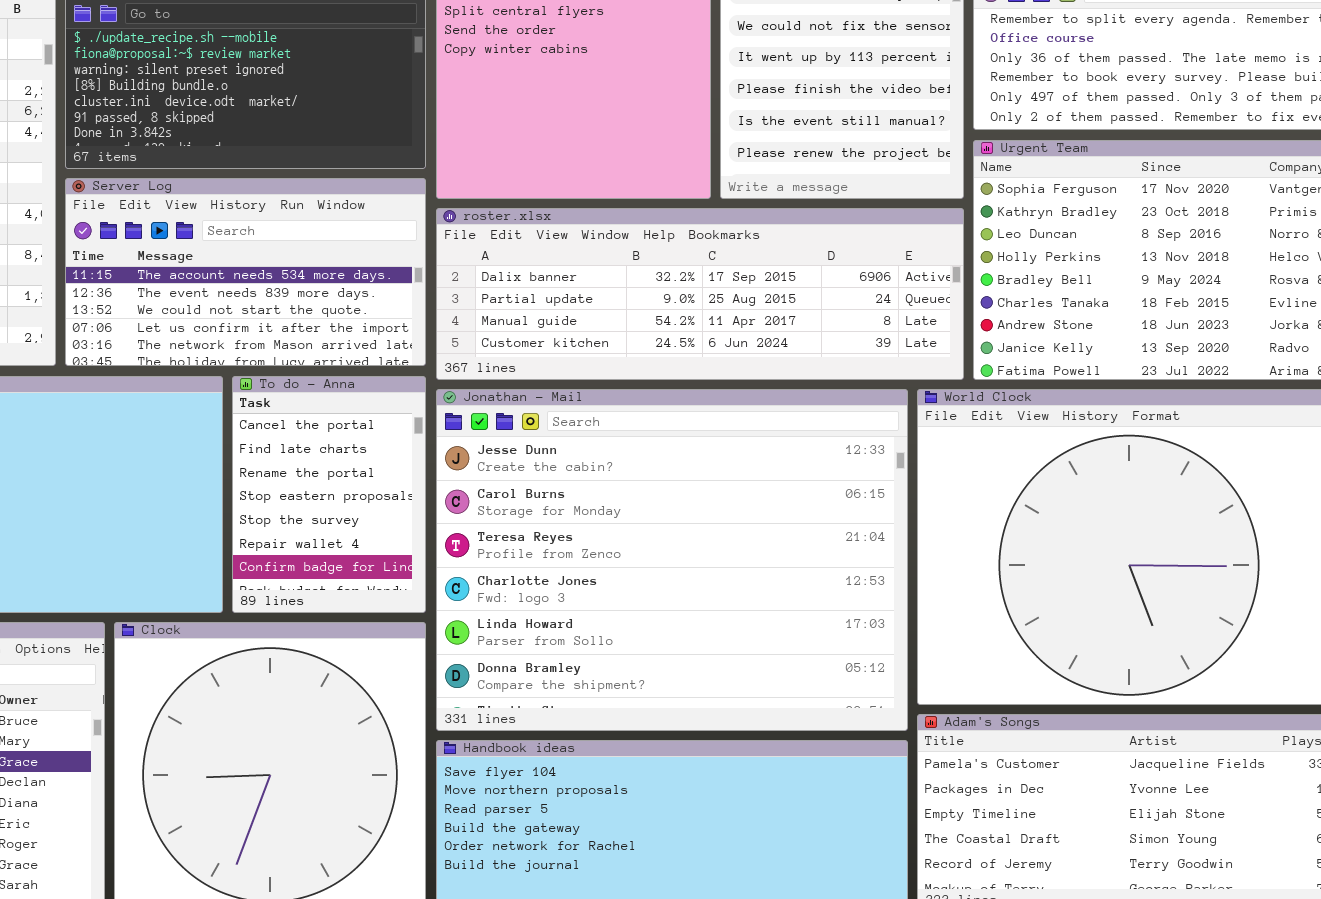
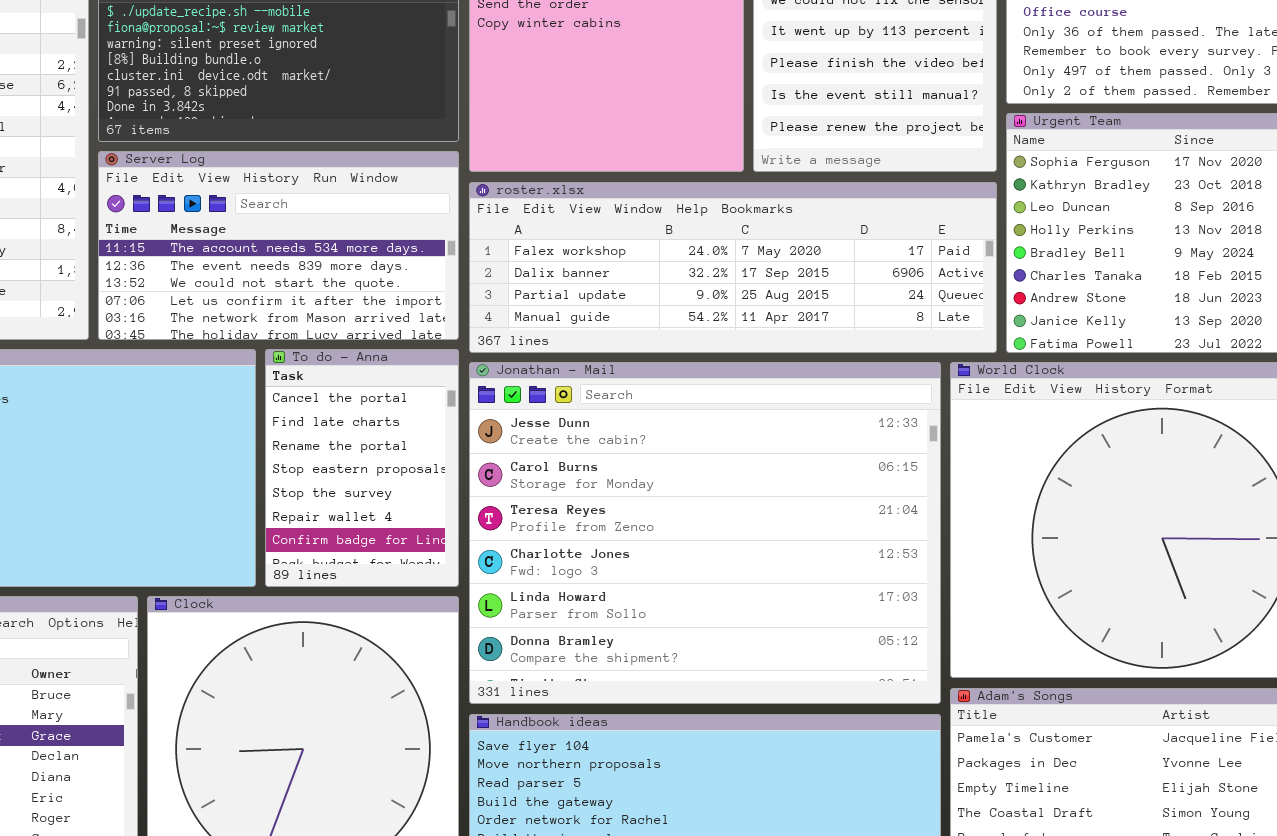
roster.xlsx: [436,208,964,380] -> [469,182,997,353], scrolled up 1 row

